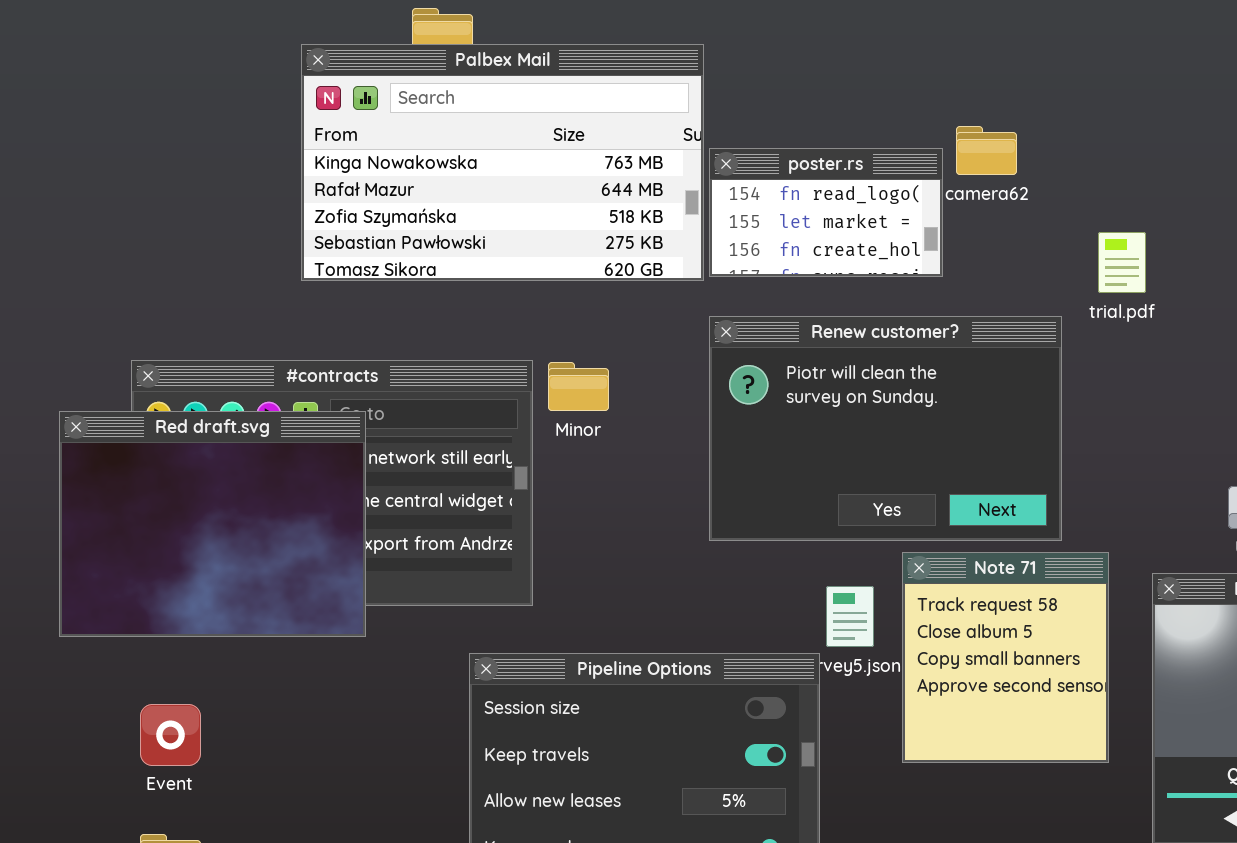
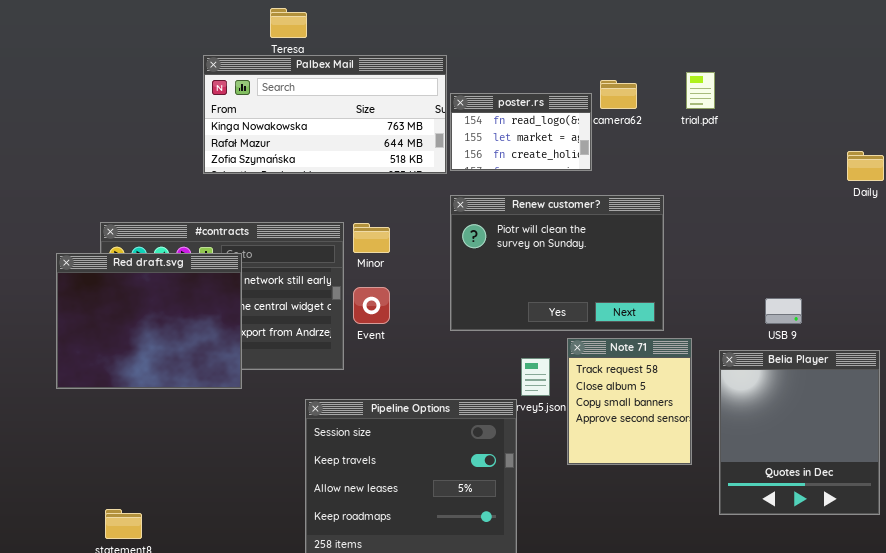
Palbex Mail: [301,44,704,281] -> [203,55,447,174], resized
trial.pdf: [1098,232,1146,293] -> [686,72,715,109], moved
Event: [140,704,201,766] -> [353,287,390,324], moved

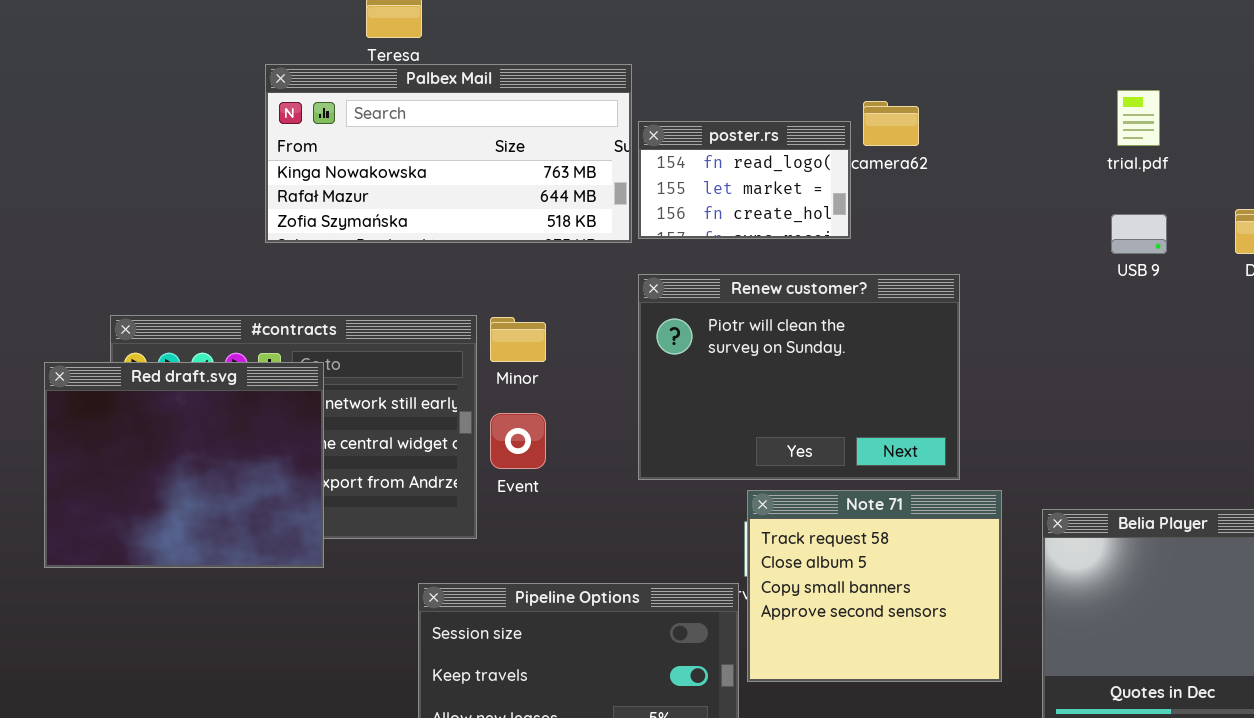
trial.pdf: [686,72,715,109] -> [1117,90,1160,146], moved
USB 9: [765,298,802,324] -> [1111,214,1167,254], moved
Note 71: [567,338,692,465] -> [747,490,1002,682], resized

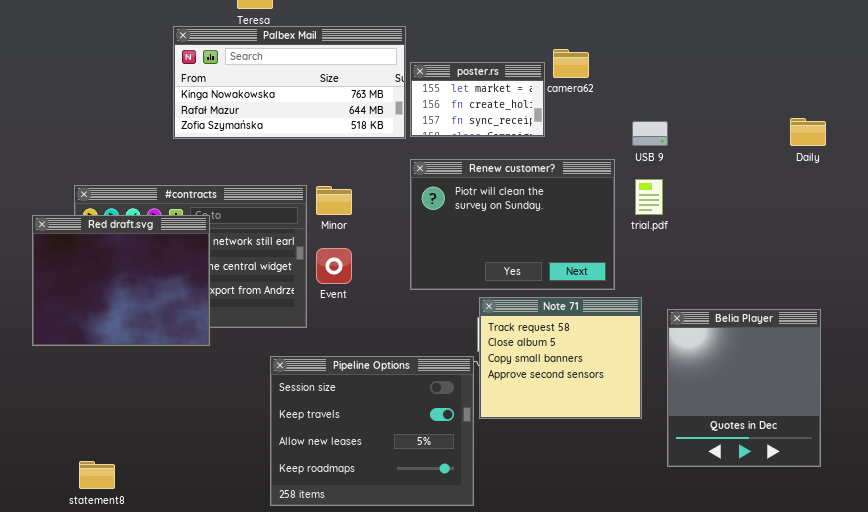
trial.pdf: [1117,90,1160,146] -> [635,179,663,215], moved
poster.rs: [638,121,851,239] -> [410,62,545,137], scrolled down 1 row
USB 9: [1111,214,1167,254] -> [632,121,668,146], moved

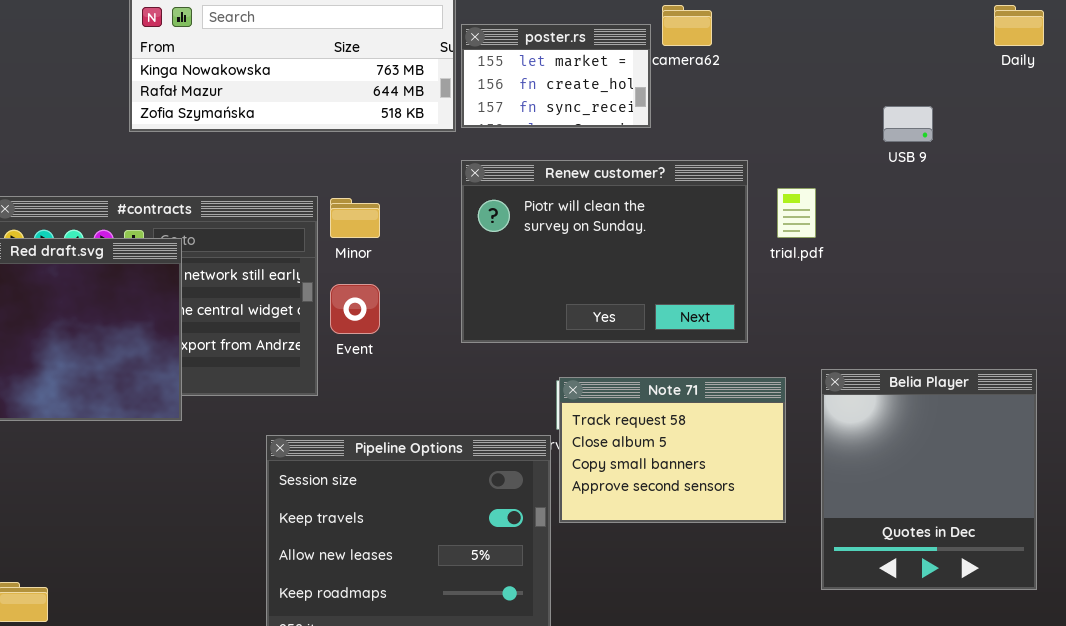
Daily: [790,118,826,146] -> [994,5,1044,46], moved
USB 9: [632,121,668,146] -> [883,106,933,142], moved
Note 71: [479,297,642,419] -> [559,377,786,523], resized

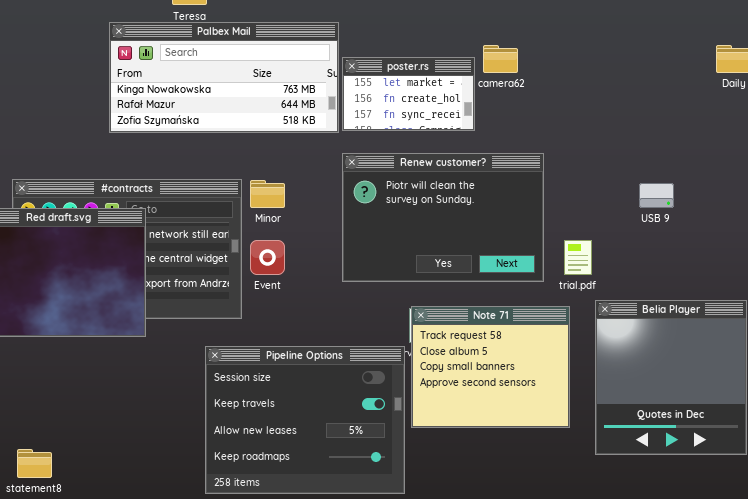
USB 9: [883,106,933,142] -> [639,183,674,208], moved
trial.pdf: [777,188,816,238] -> [564,240,592,275], moved
Note 71: [559,377,786,523] -> [411,306,570,428], resized

